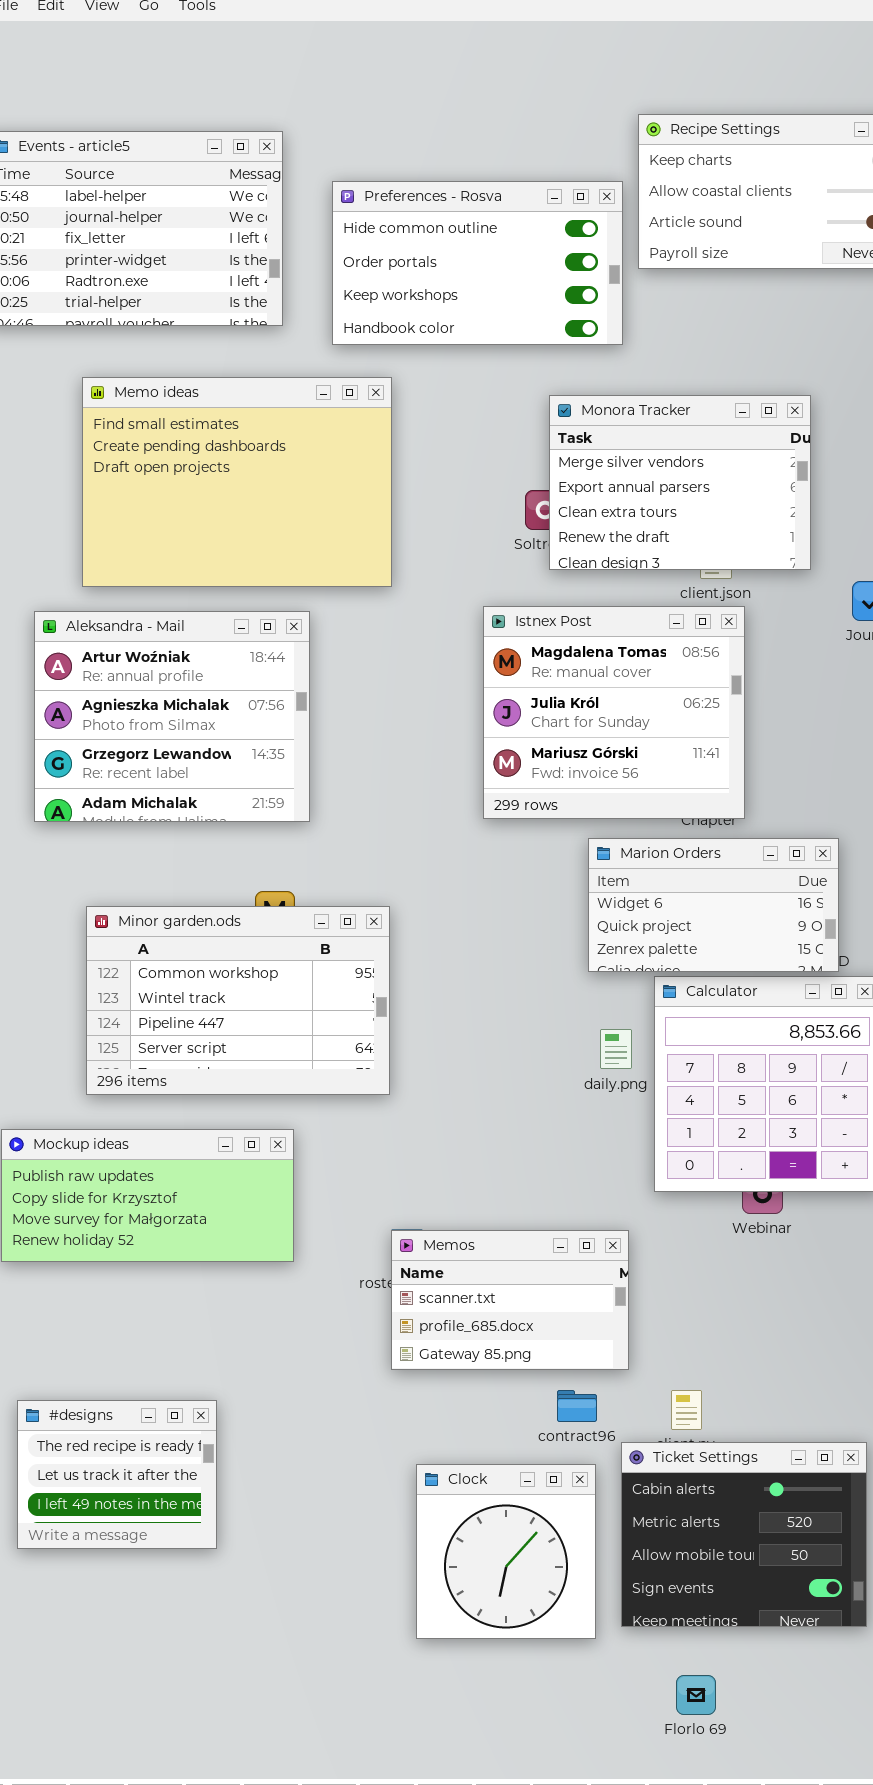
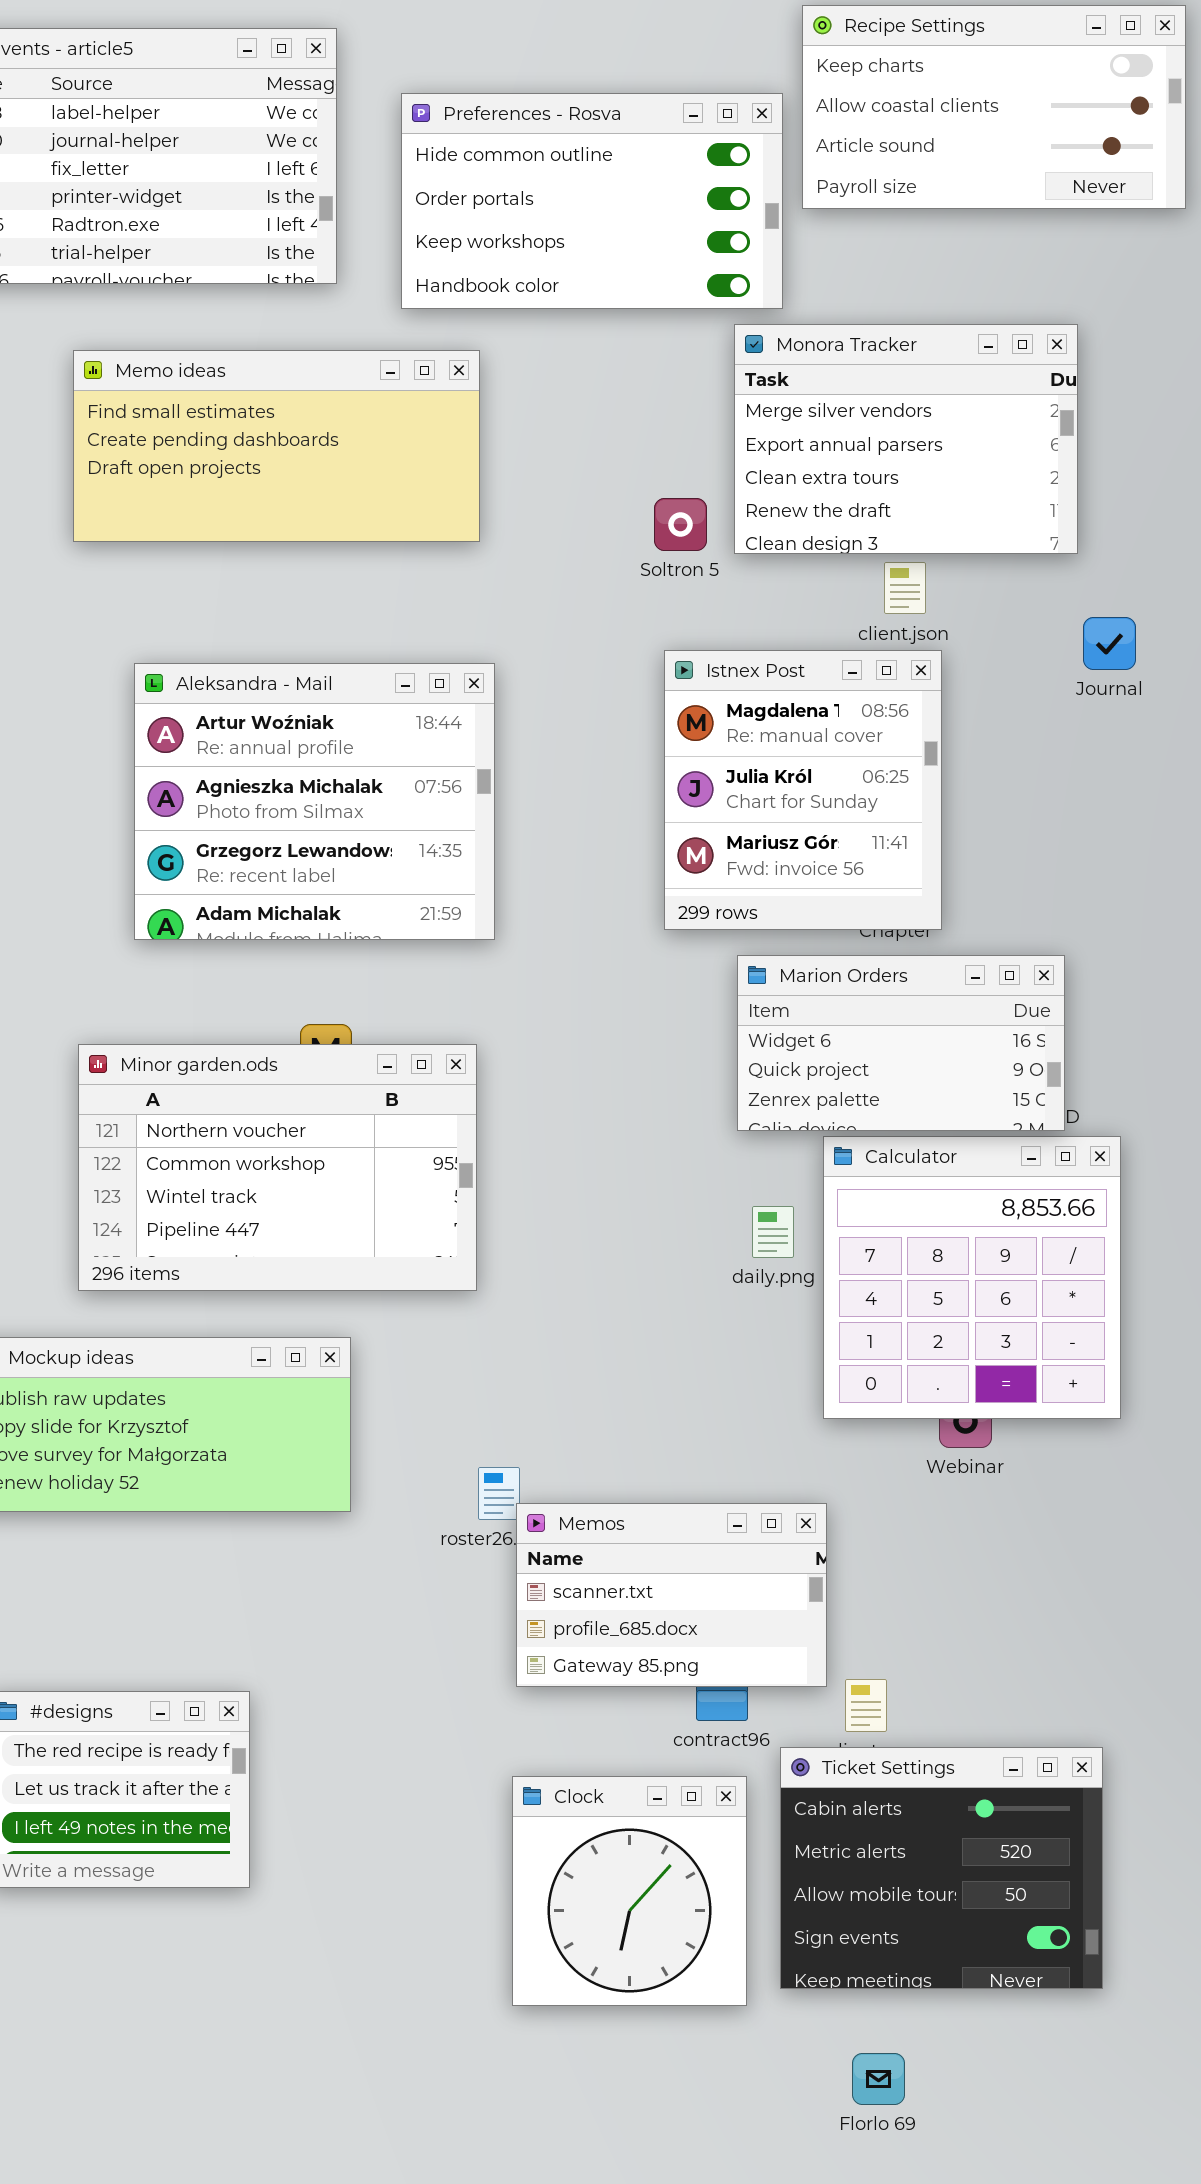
Memo ideas: [82,377,392,587] -> [73,350,480,542], resized
Monora Tracker: [549,395,811,570] -> [734,324,1078,554], moved
Istnex Post: [483,606,745,819] -> [664,650,942,930], resized
Aleksandra - Mail: [34,611,310,822] -> [134,663,495,940], moved
Minor garden.ods: [86,906,390,1095] -> [78,1044,477,1291], scrolled up 1 row
Memos: [391,1230,629,1370] -> [516,1503,827,1687], moved

